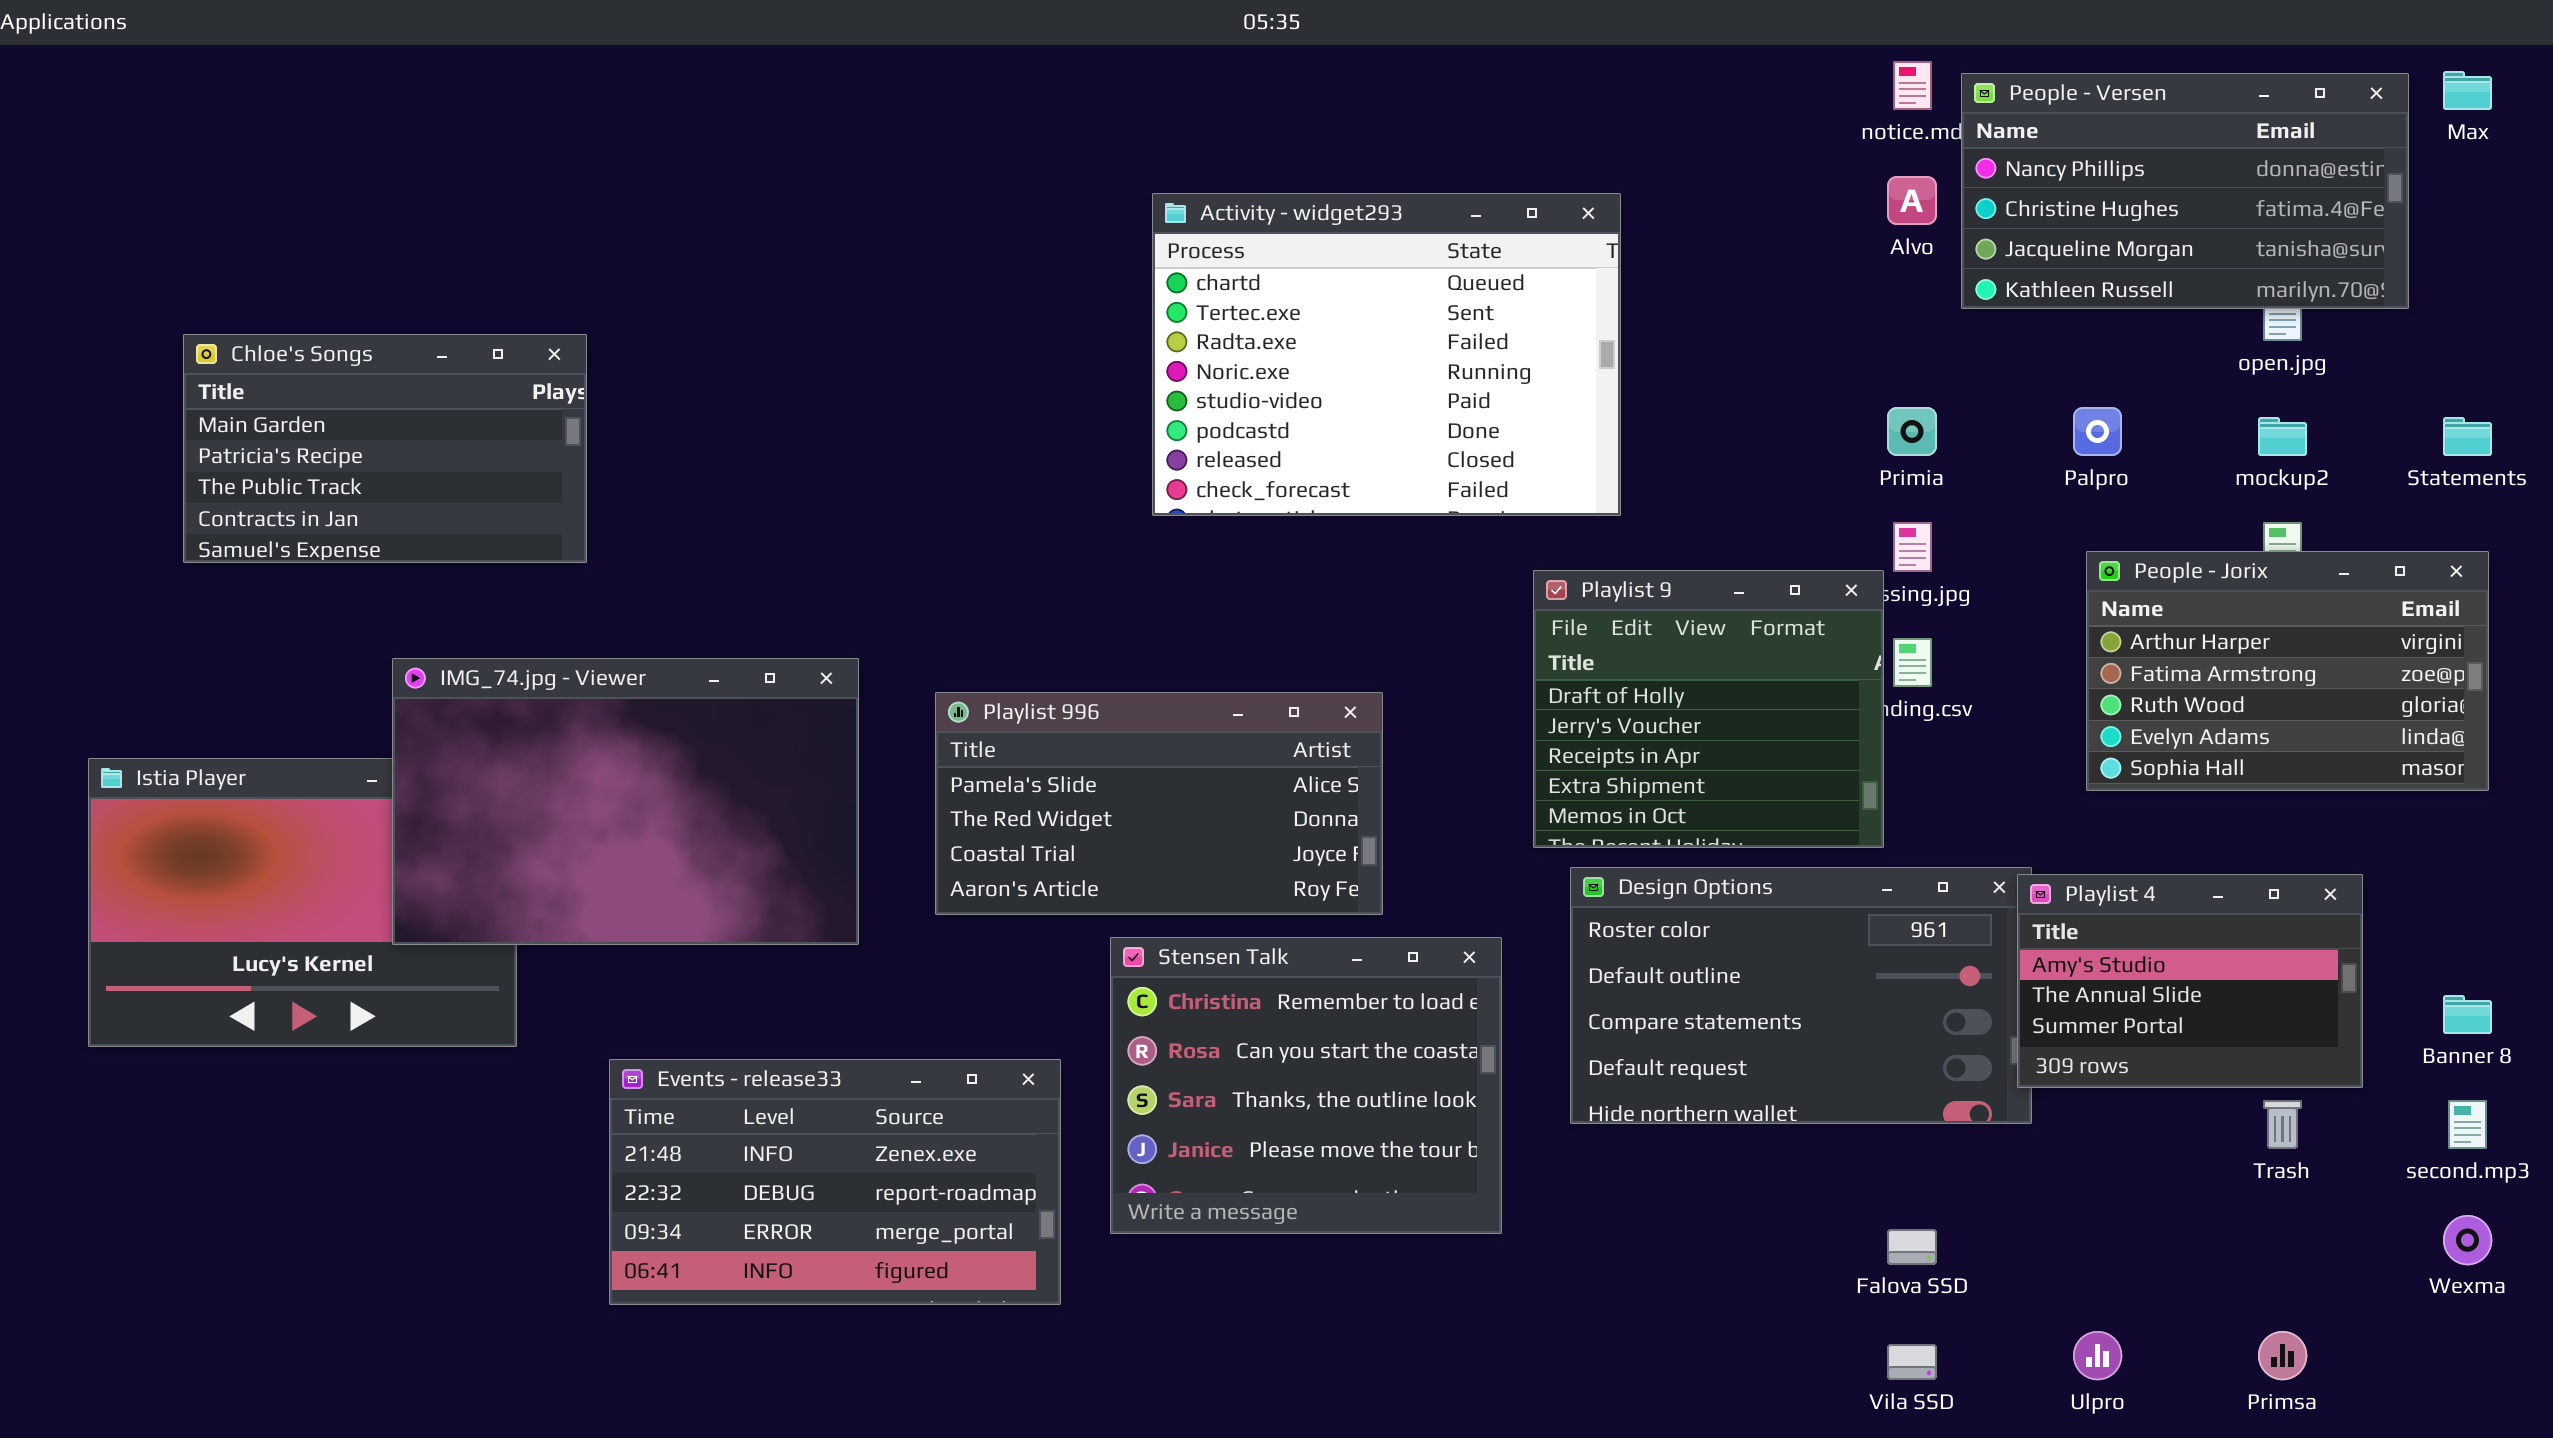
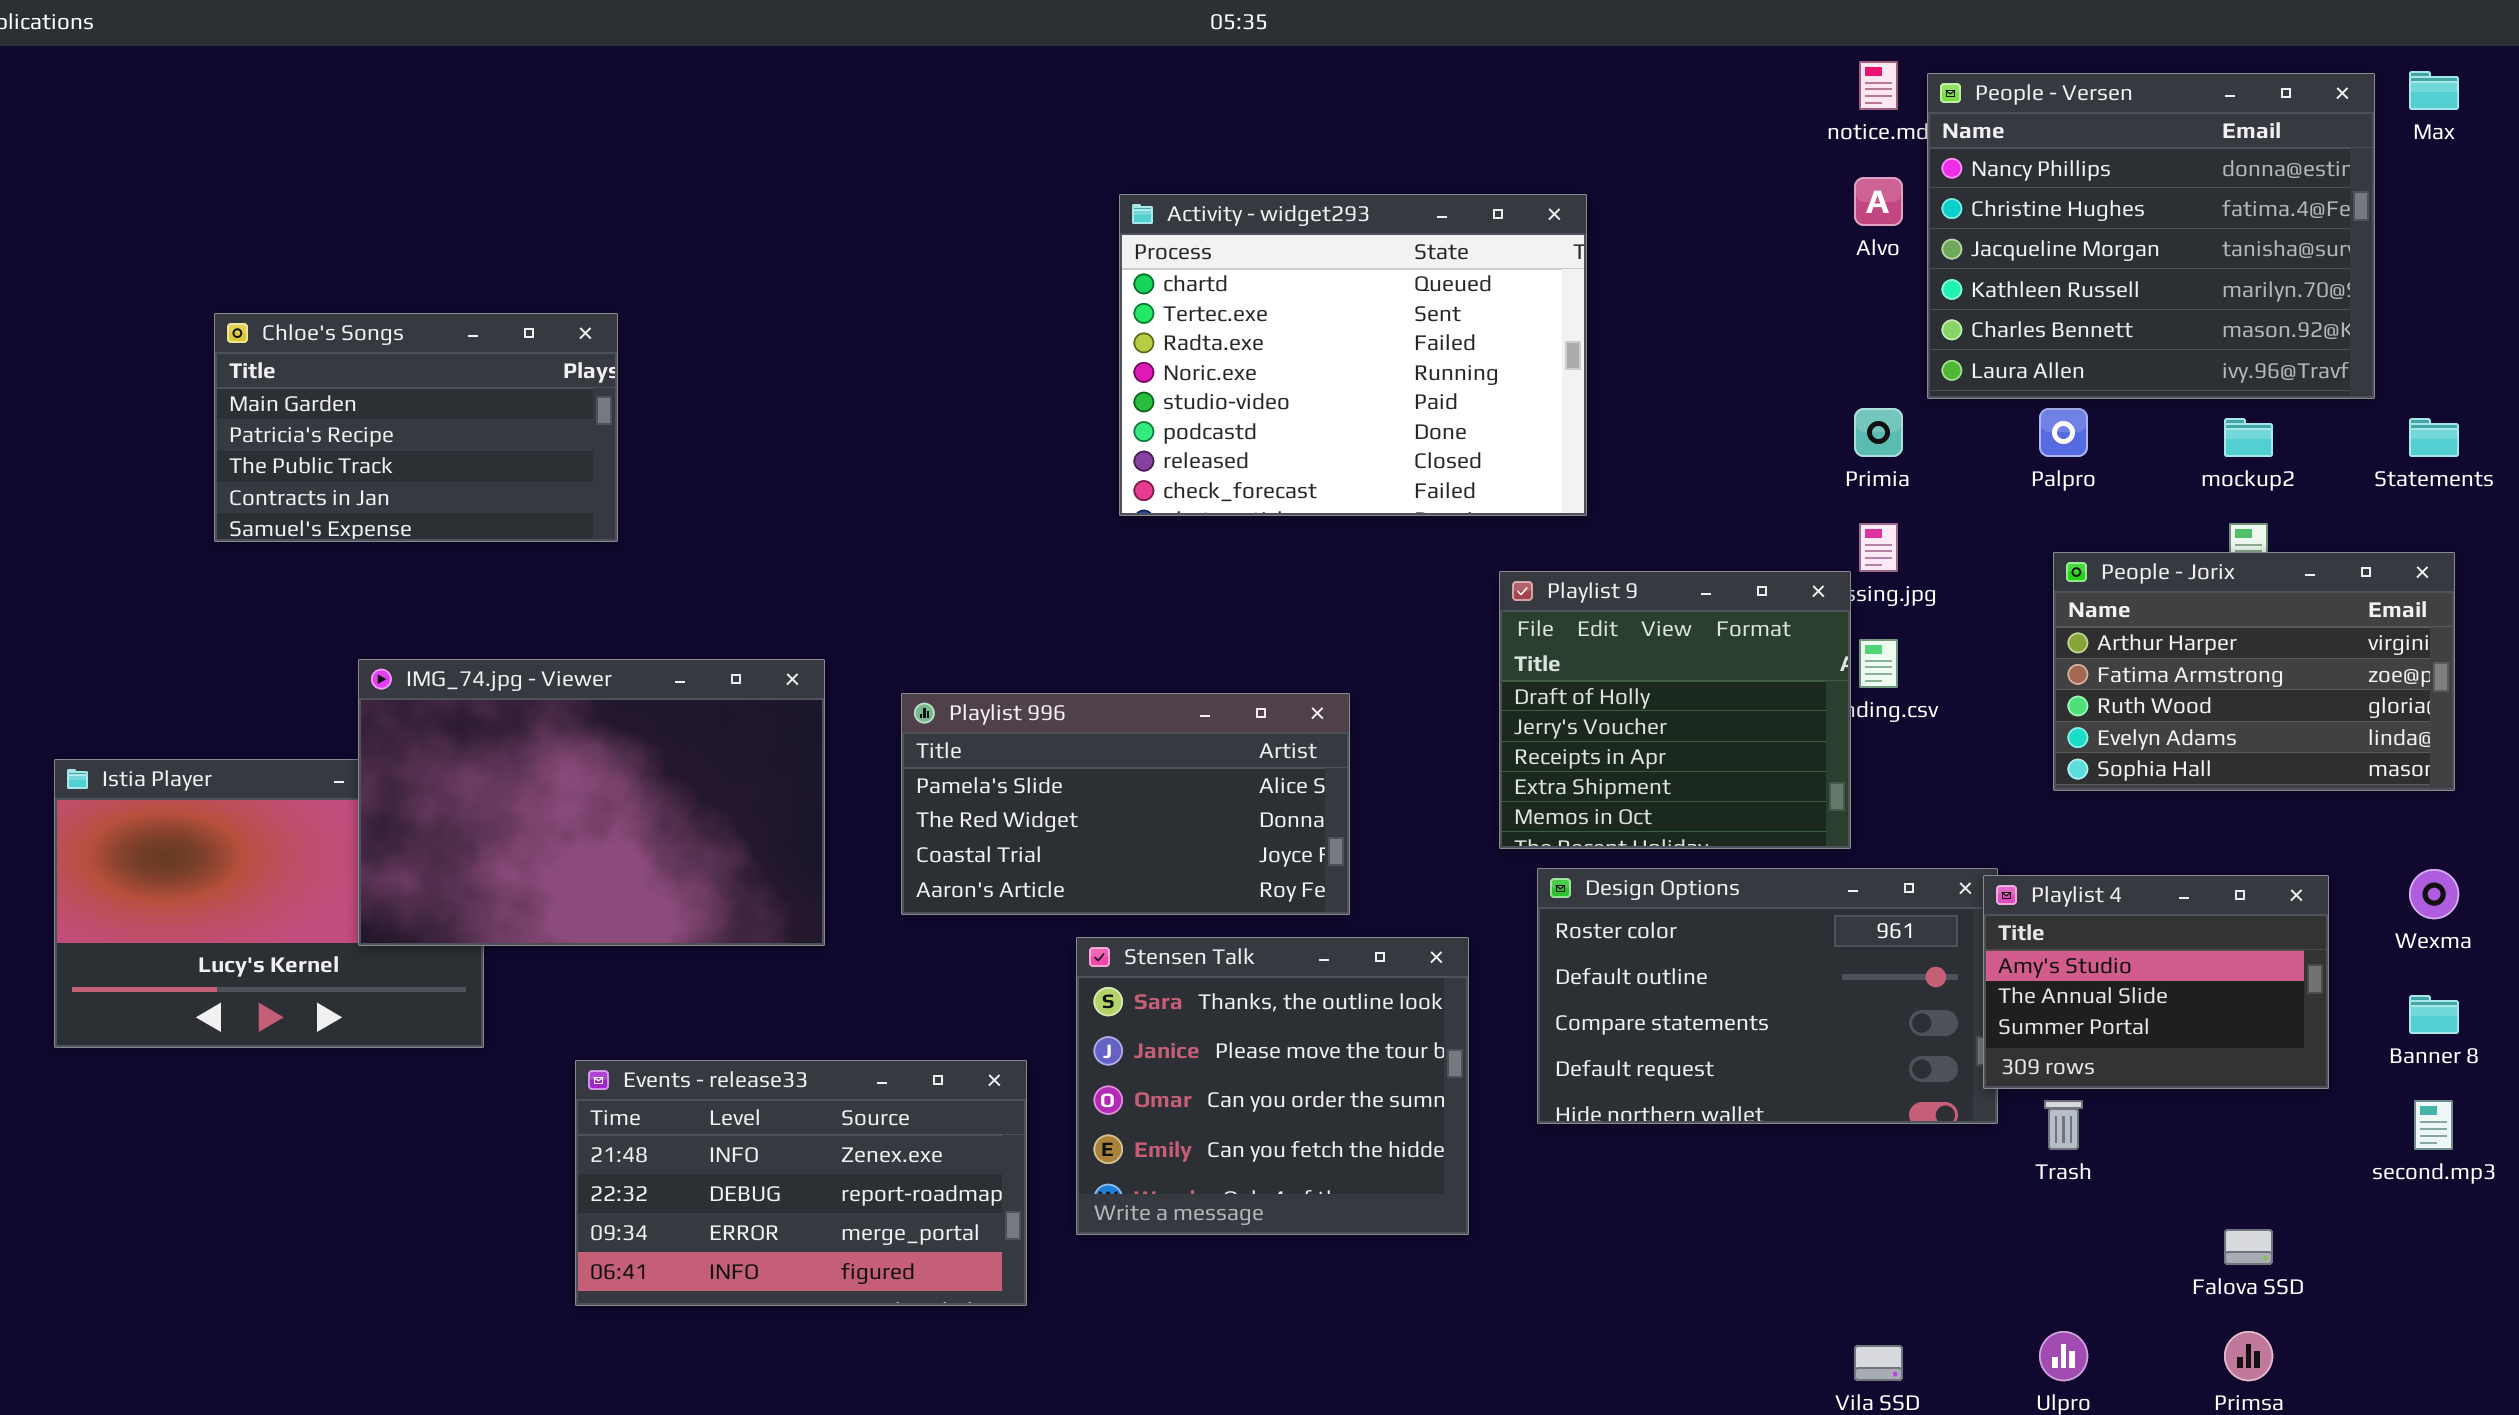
People - Versen: [1961,73,2409,309] -> [1927,73,2375,399], resized
Chloe's Songs: [183,334,587,563] -> [214,313,618,542], moved
Stensen Talk: [1110,937,1502,1234] -> [1076,937,1469,1235], scrolled down 2 rows
Trash: [2263,1100,2302,1149] -> [2044,1100,2083,1150], moved
Wexma: [2443,1215,2492,1265] -> [2409,869,2459,919], moved
Falova SSD: [1887,1229,1937,1265] -> [2224,1229,2273,1265], moved

